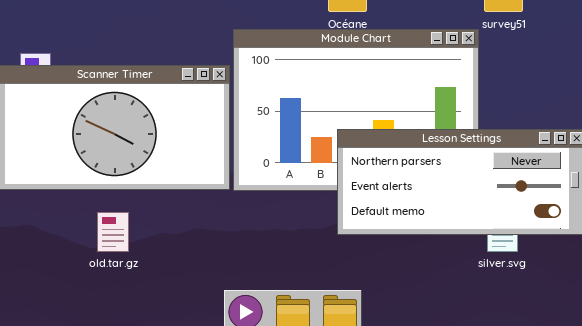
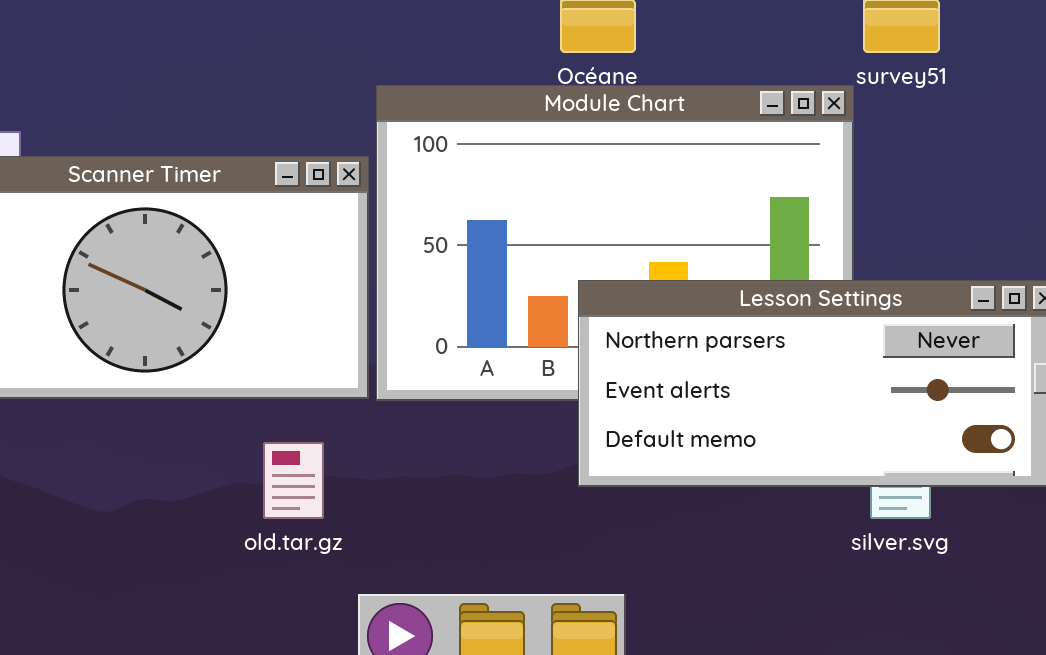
old.tar.gz: [97,212,129,252] -> [263,442,324,519], moved

